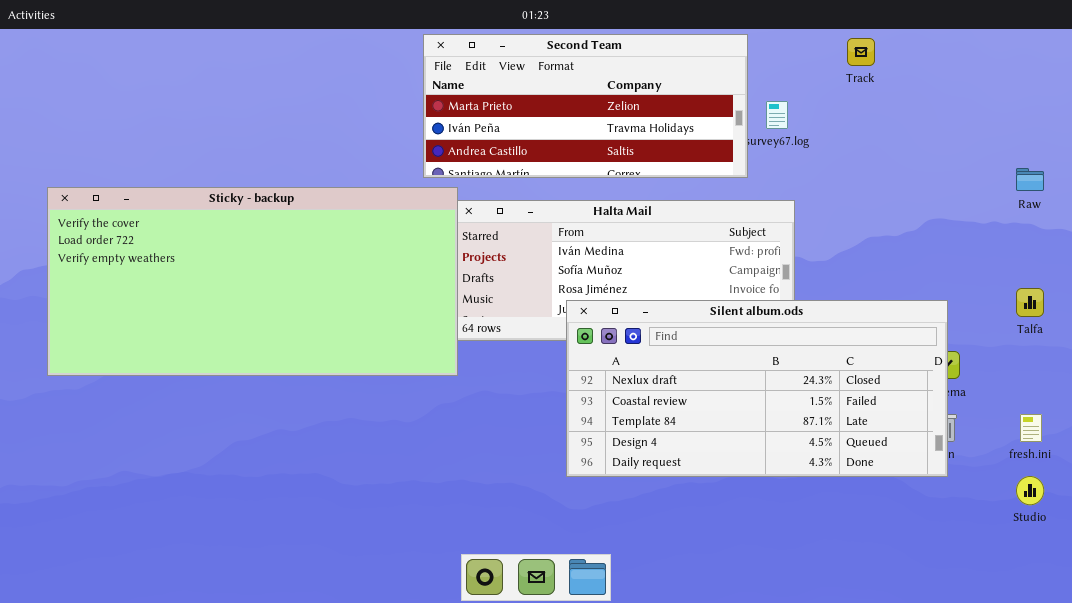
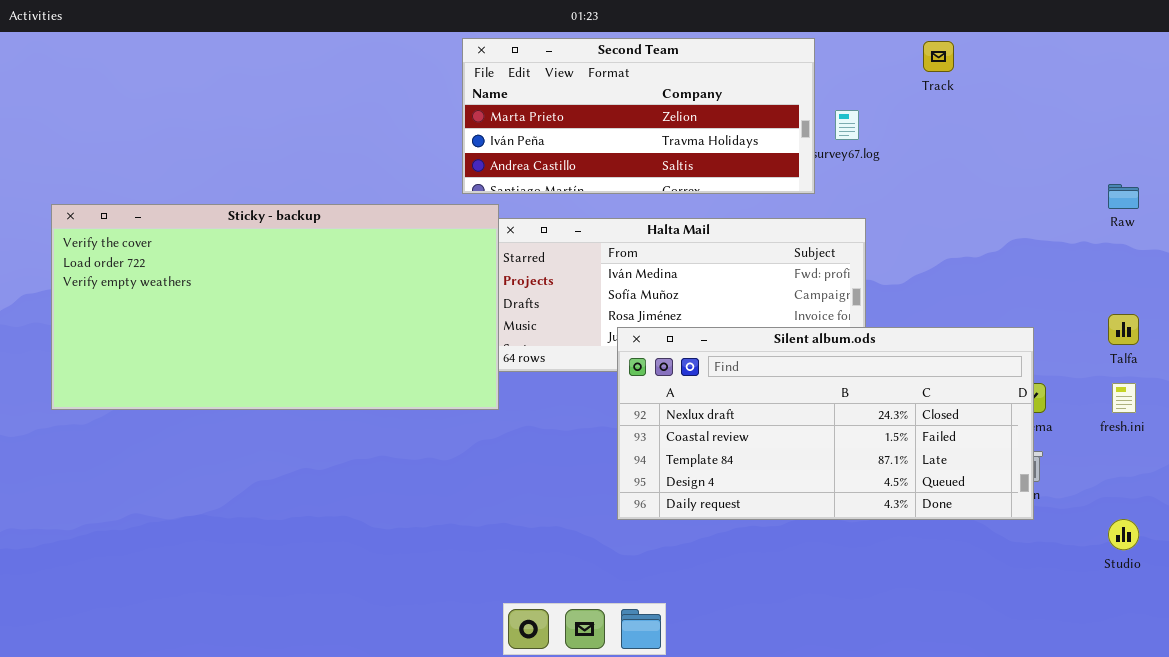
fresh.ini: [1020,414,1042,442] -> [1112,383,1136,413], moved

